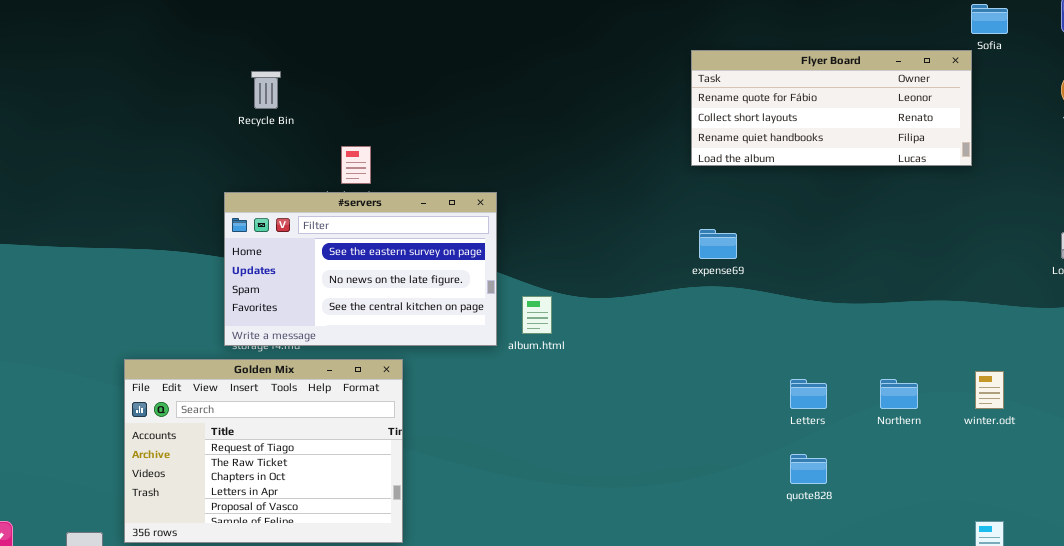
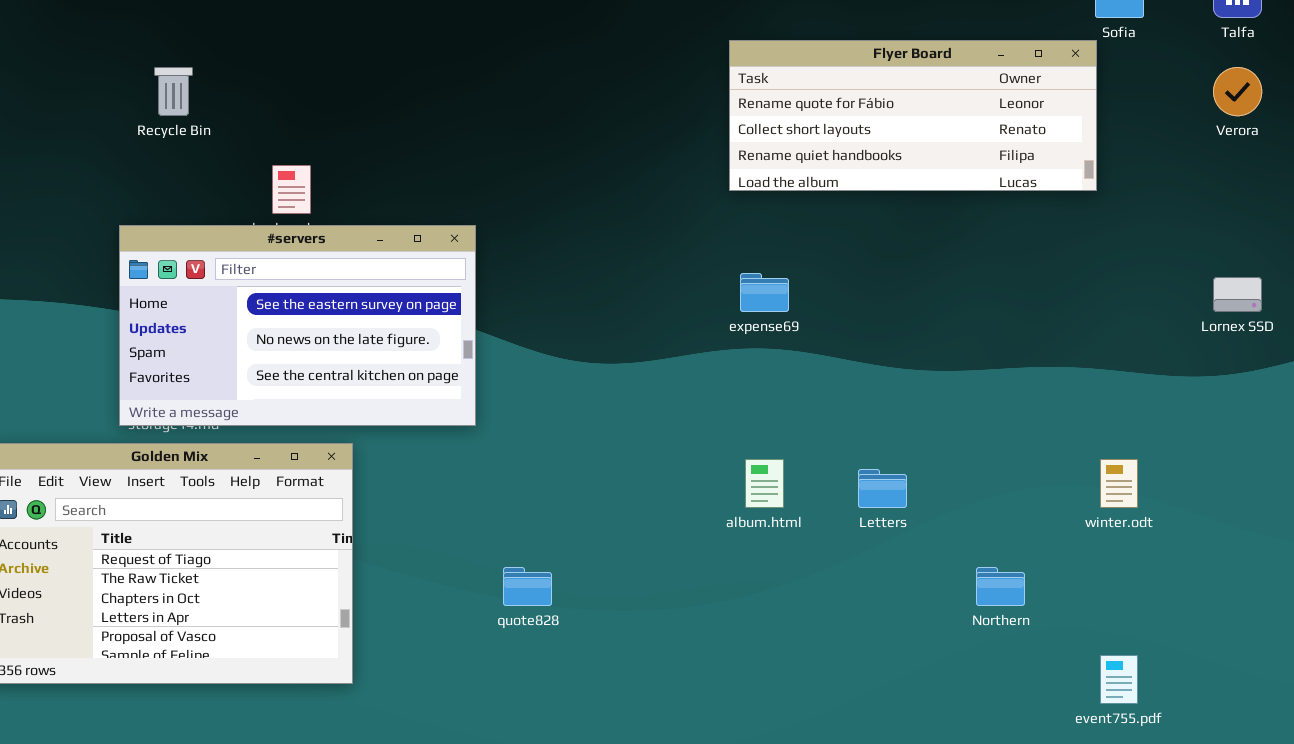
album.html: [522,296,552,334] -> [745,459,784,508], moved
Northern: [880,379,918,409] -> [976,567,1025,606], moved
quote828: [790,454,827,484] -> [503,567,552,606], moved

